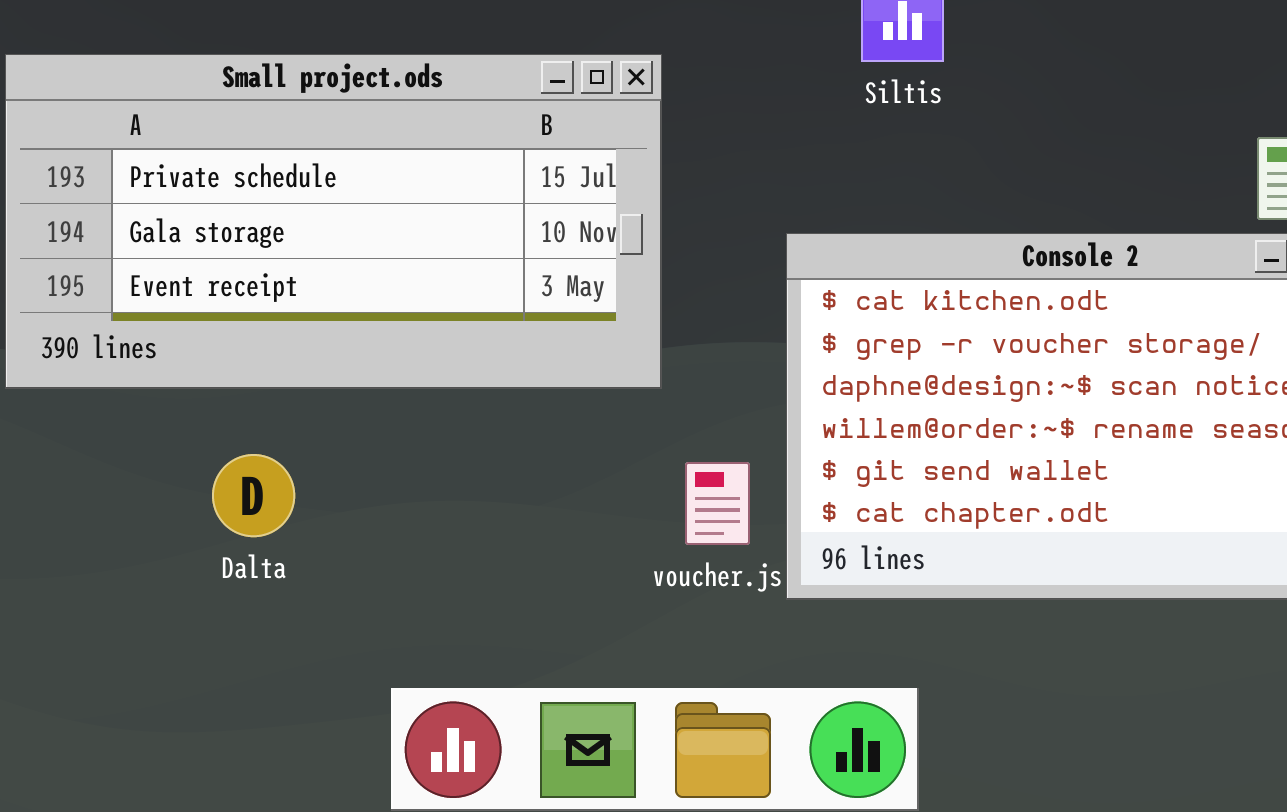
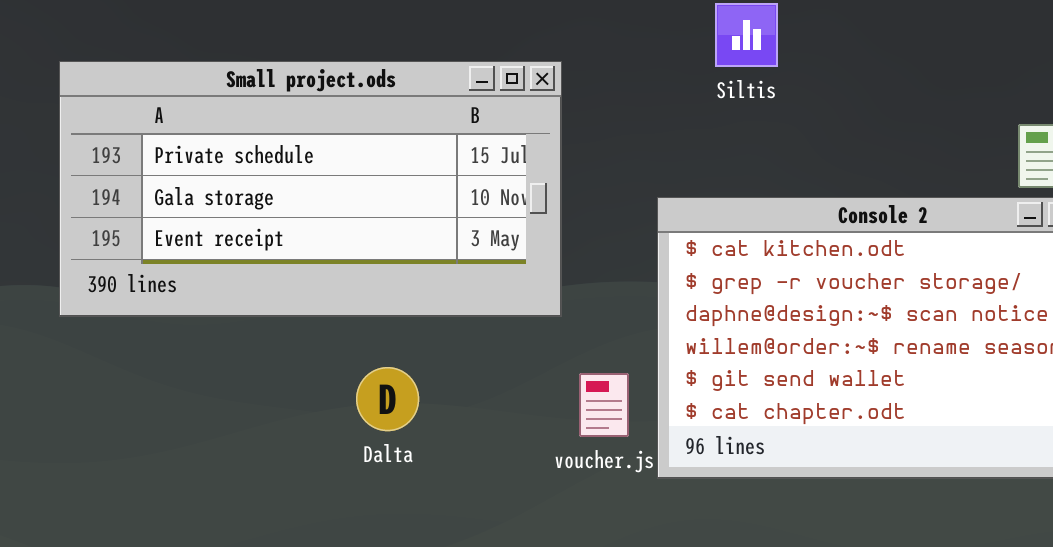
Dalta: [212,454,295,537] -> [356,367,419,431], moved

